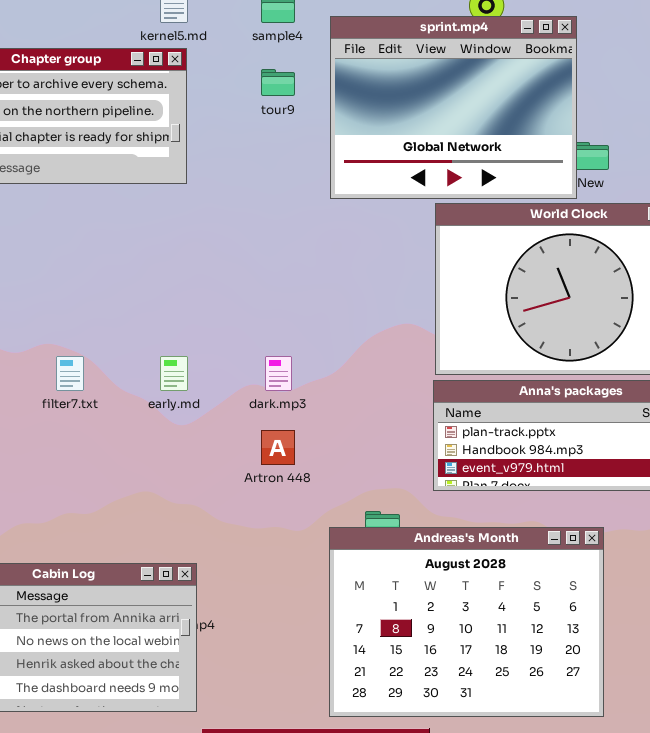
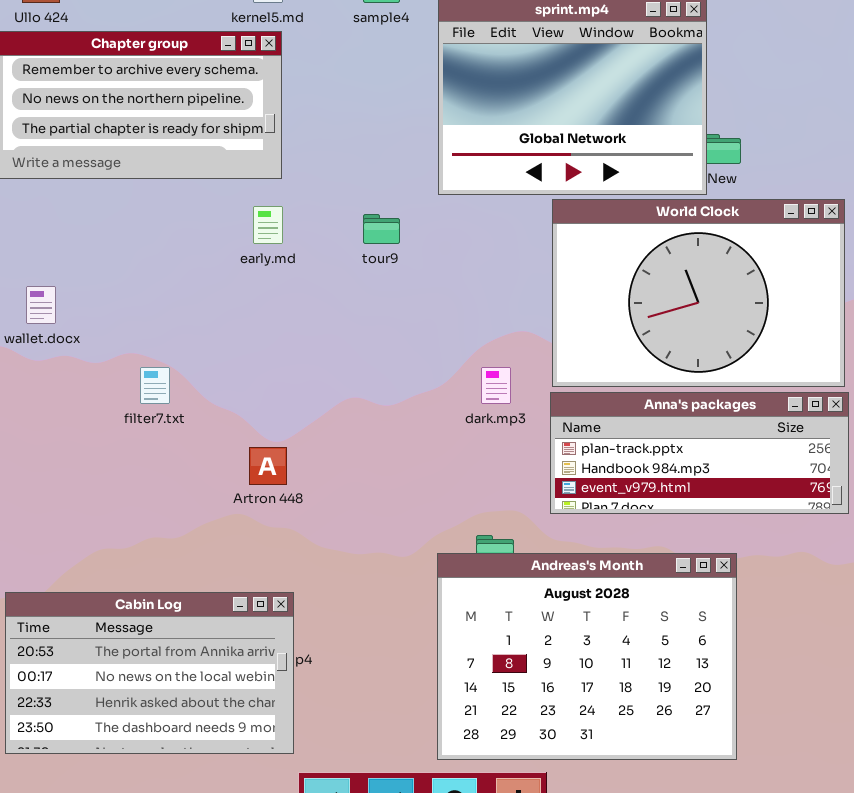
tour9: [261,69,295,96] -> [363,214,400,244], moved
early.md: [160,356,188,391] -> [253,206,283,244], moved
dark.mp3: [265,356,292,391] -> [481,367,511,404], moved
Artron 448: [261,430,295,465] -> [249,447,287,485], moved

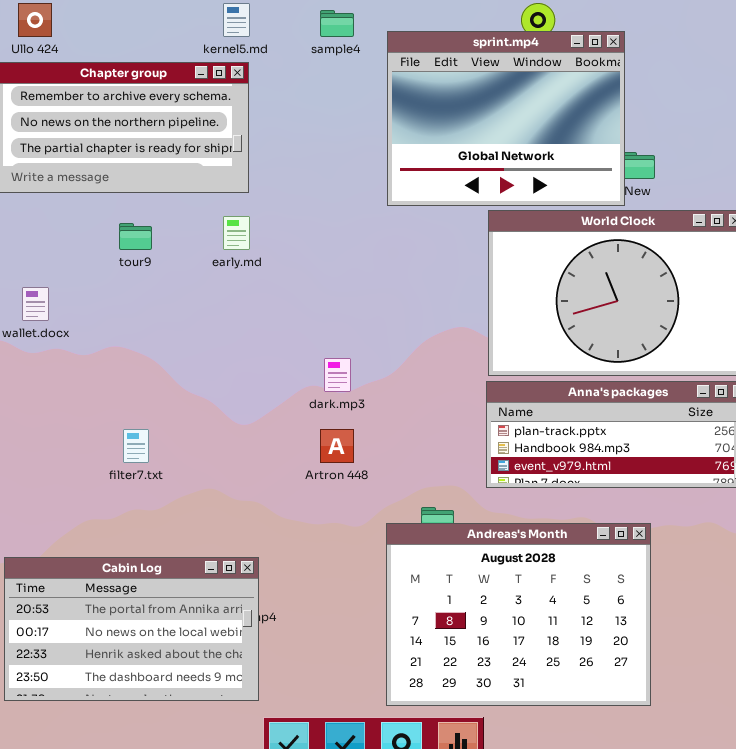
tour9: [363,214,400,244] -> [119,223,152,250], moved
filter7.txt: [140,367,170,404] -> [123,429,149,463], moved
dark.mp3: [481,367,511,404] -> [324,358,351,392], moved
Artron 448: [249,447,287,485] -> [320,429,354,463], moved

